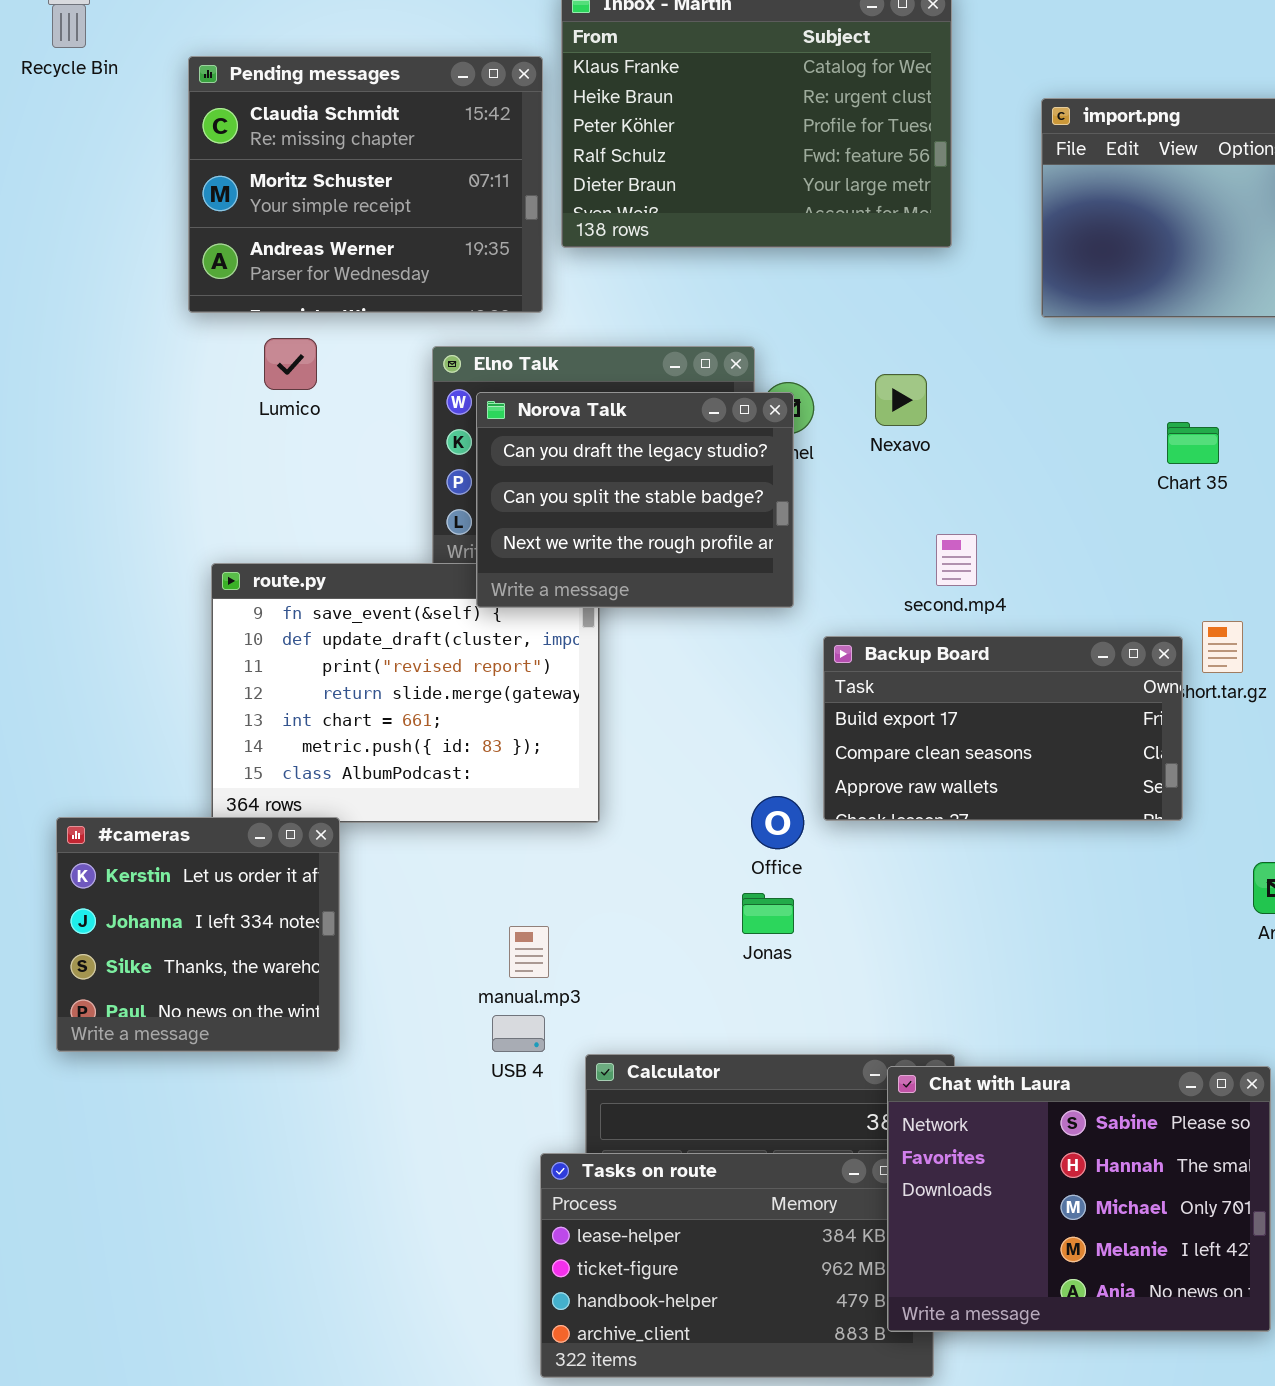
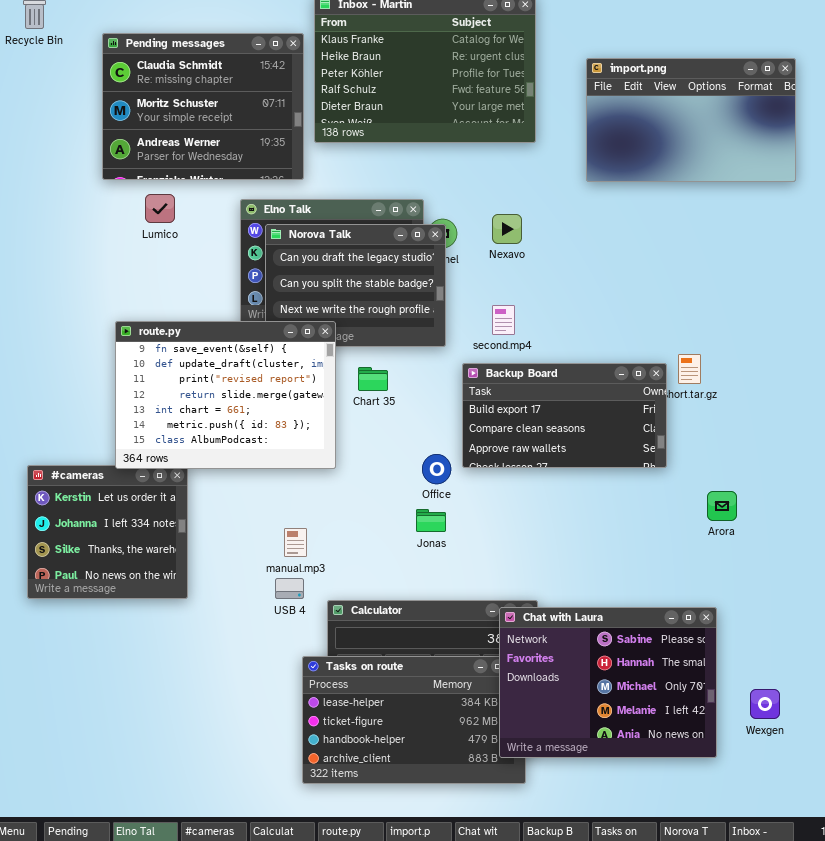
Chart 35: [1167,422,1219,464] -> [358,367,388,391], moved
second.mp4: [936,534,977,586] -> [492,305,515,335], moved
route.py: [211,563,600,823] -> [115,321,336,469], raised

